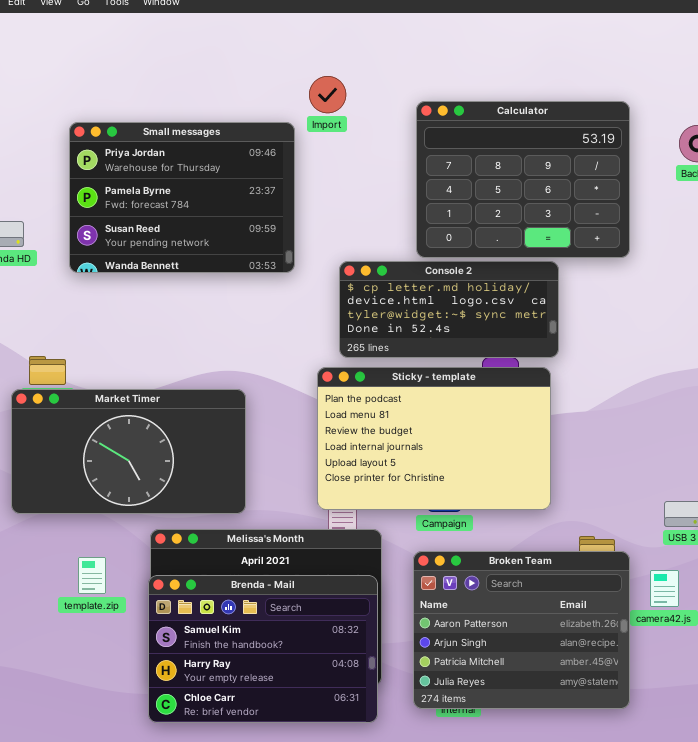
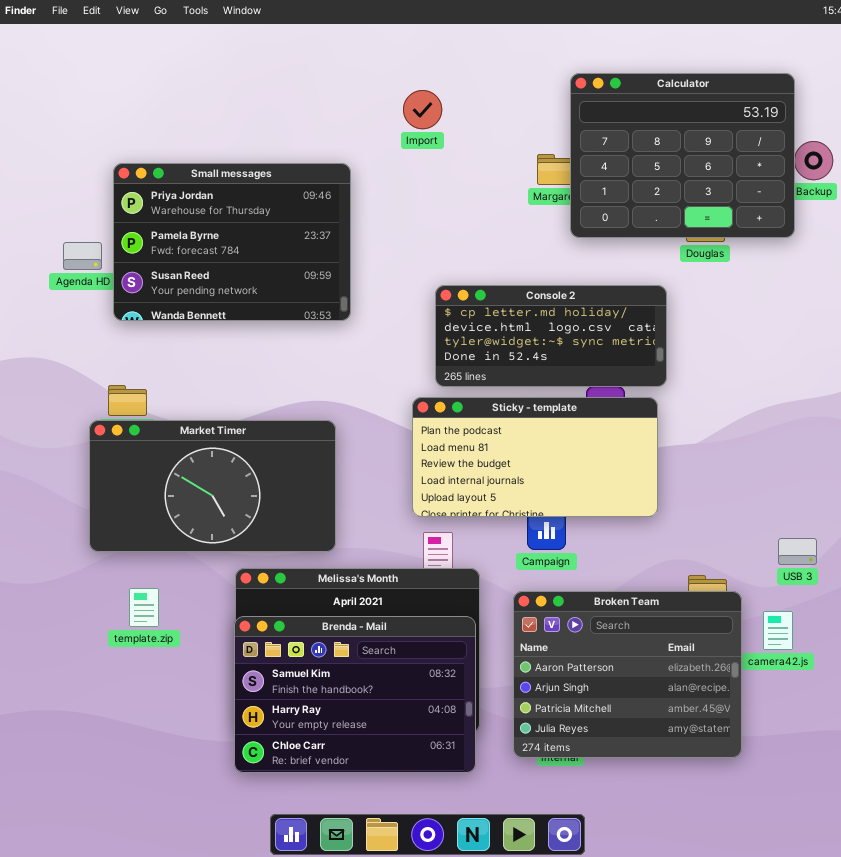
Calculator: [416,101,630,258] -> [570,73,795,238], moved
Small messages: [69,122,295,273] -> [113,163,351,321], moved
Sticky - template: [317,367,551,510] -> [412,397,658,517], resized
template.zip: [78,557,106,594] -> [129,588,159,627], moved

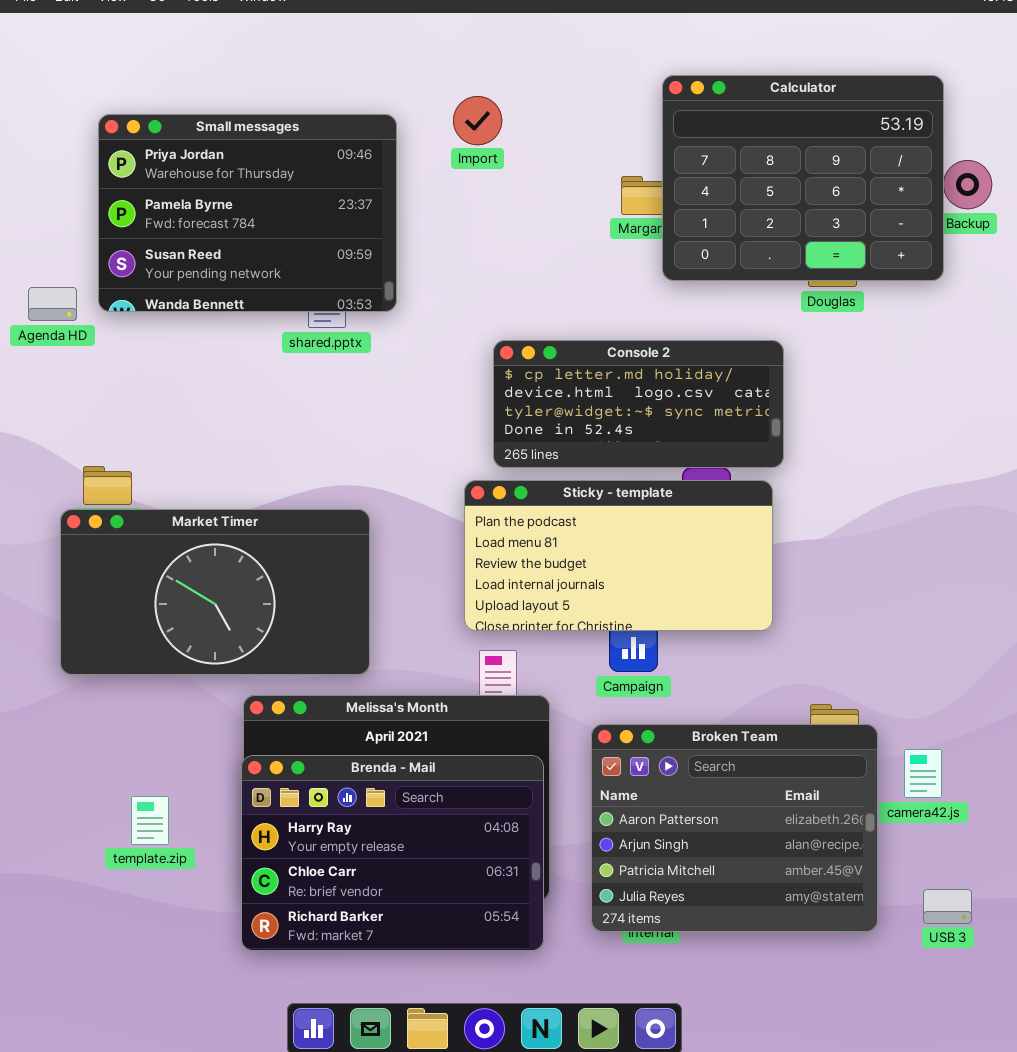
Small messages: [113,163,351,321] -> [98,114,397,312], moved
USB 3: [778,538,817,565] -> [923,889,972,924], moved
template.zip: [129,588,159,627] -> [131,796,169,845], moved
Brenda - Mail: [234,616,476,773] -> [241,755,544,951], scrolled down 1 row

